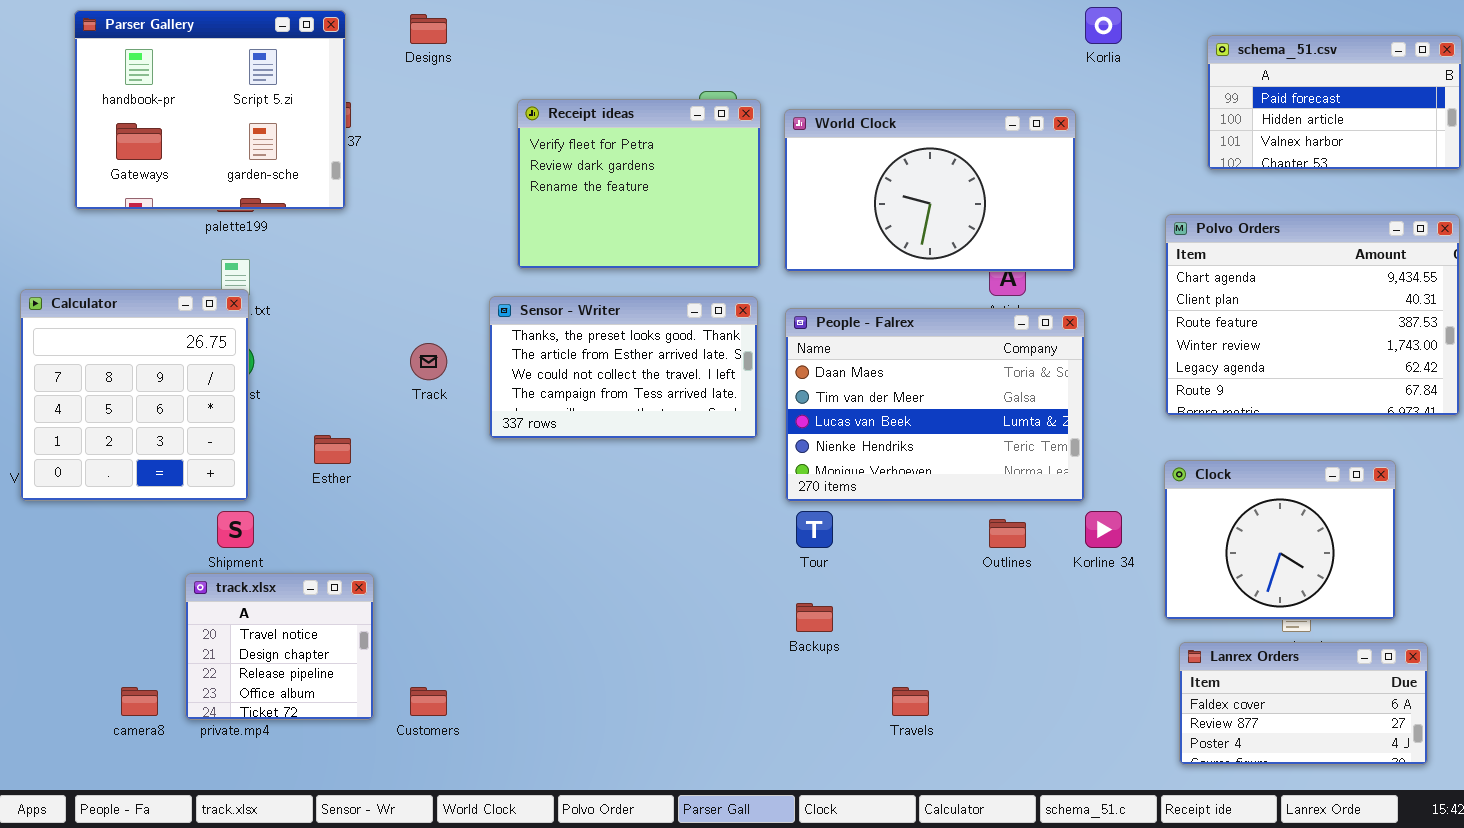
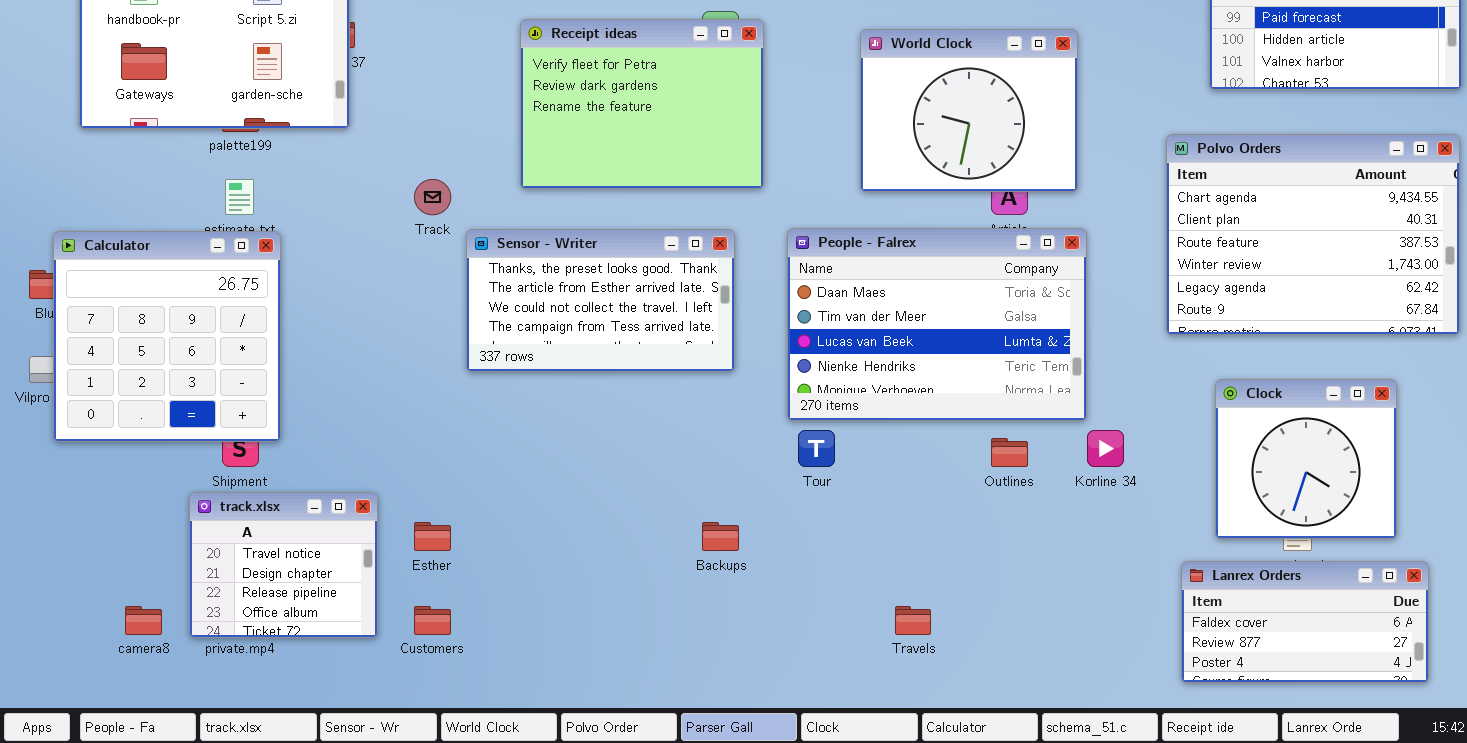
World Clock: [784,109,1076,272] -> [860,29,1078,192], resized
Calculator: [20,289,249,501] -> [53,231,281,442], moved
Sensor - Writer: [489,296,758,439] -> [466,229,735,372], moved
Track: [410,343,447,380] -> [414,179,451,215], moved
Esther: [314,435,351,464] -> [414,522,451,551], moved
Clock: [1164,460,1396,620] -> [1215,379,1397,539], resized
Backups: [796,603,833,632] -> [702,522,739,551], moved

